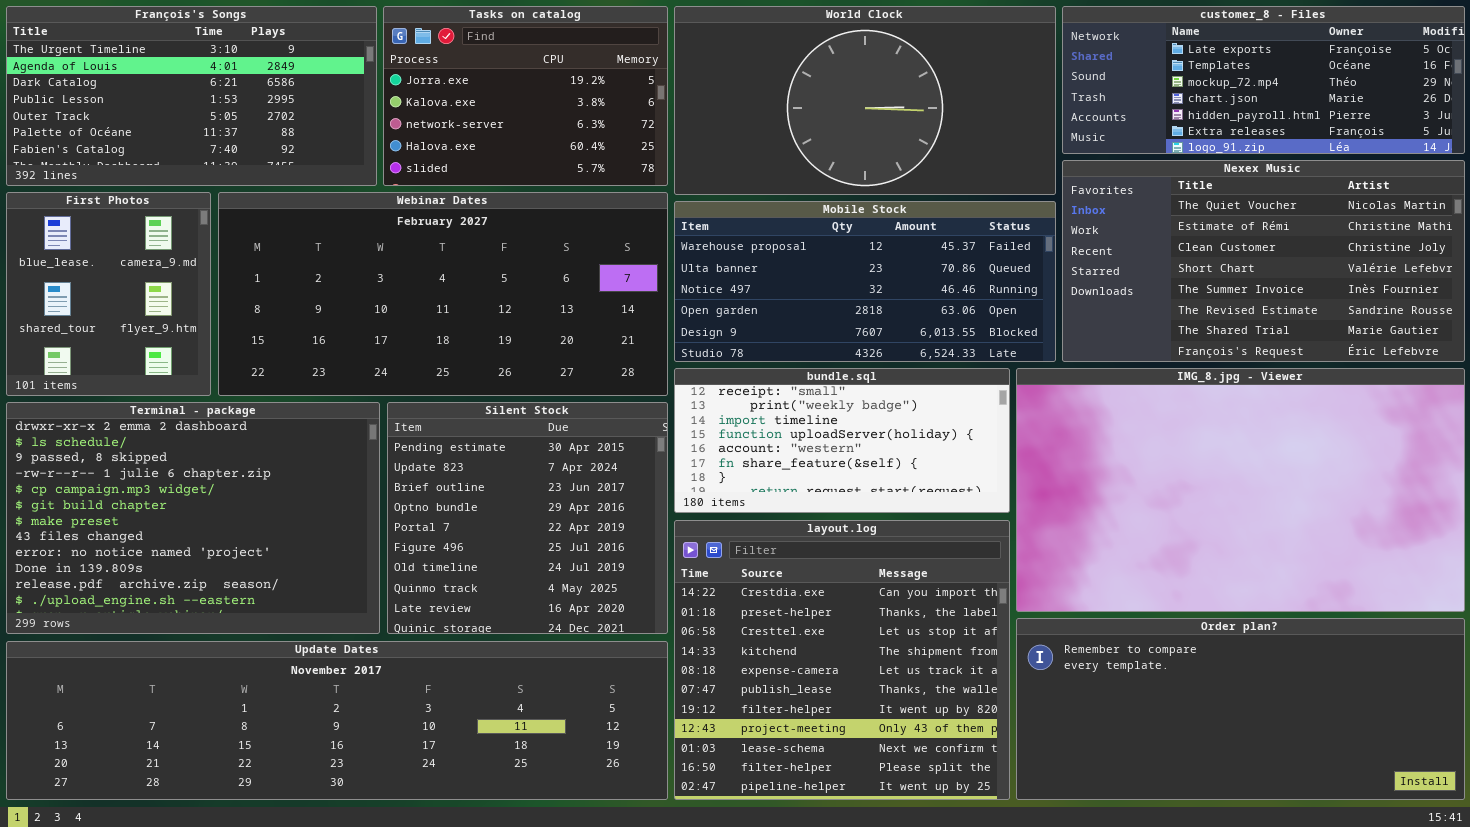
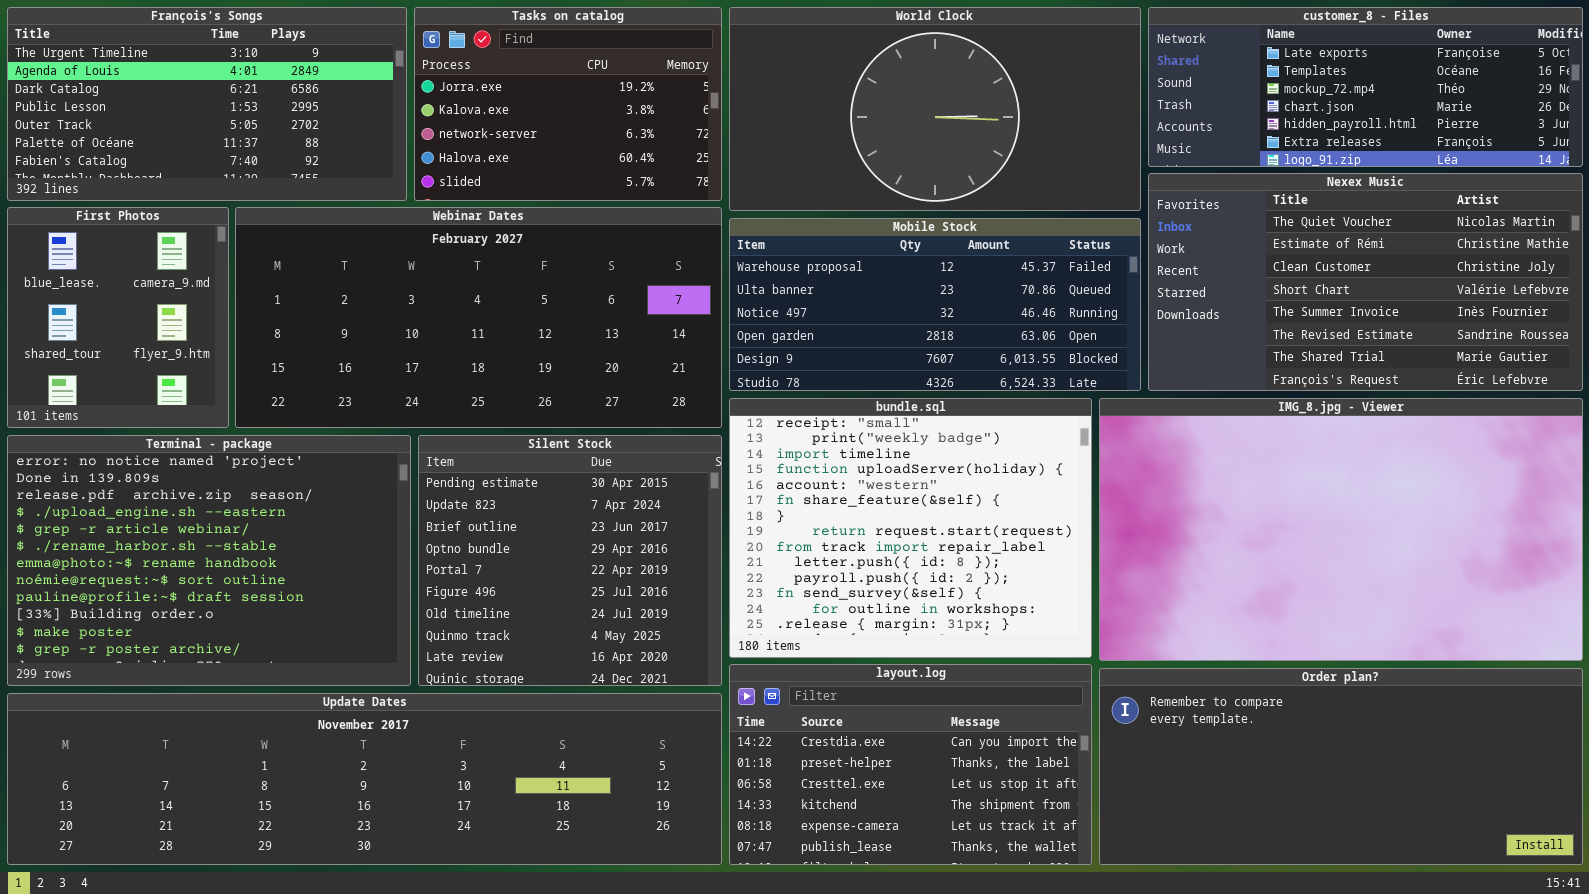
bundle.sql: [674,368,1010,513] -> [729,398,1092,658], resized
Terminal - package: [6,402,380,634] -> [7,435,411,686], scrolled down 8 rows
layout.log: [674,520,1010,800] -> [729,664,1092,865], resized

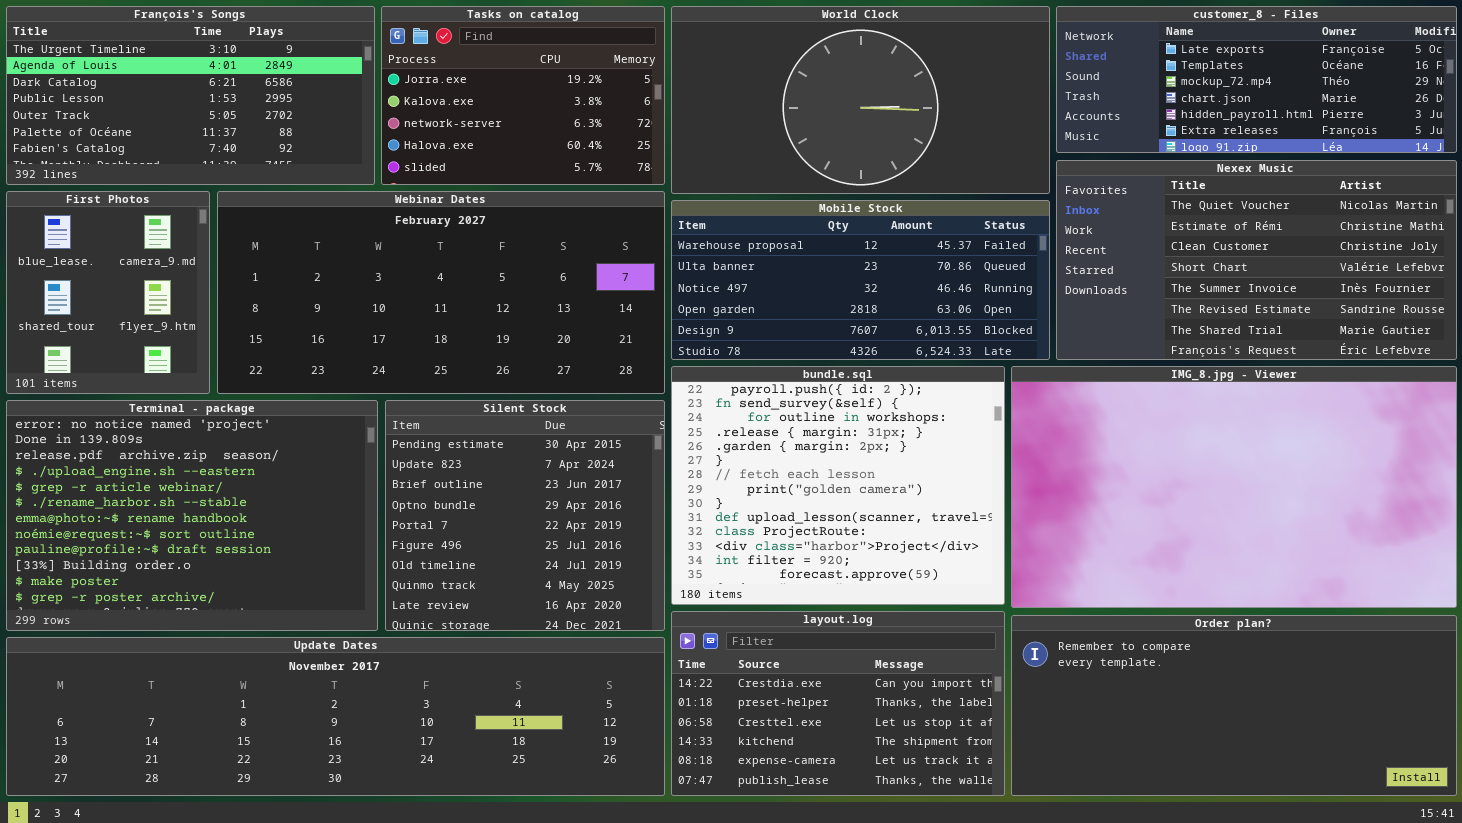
bundle.sql: [729,398,1092,658] -> [671,366,1005,605], scrolled down 10 rows

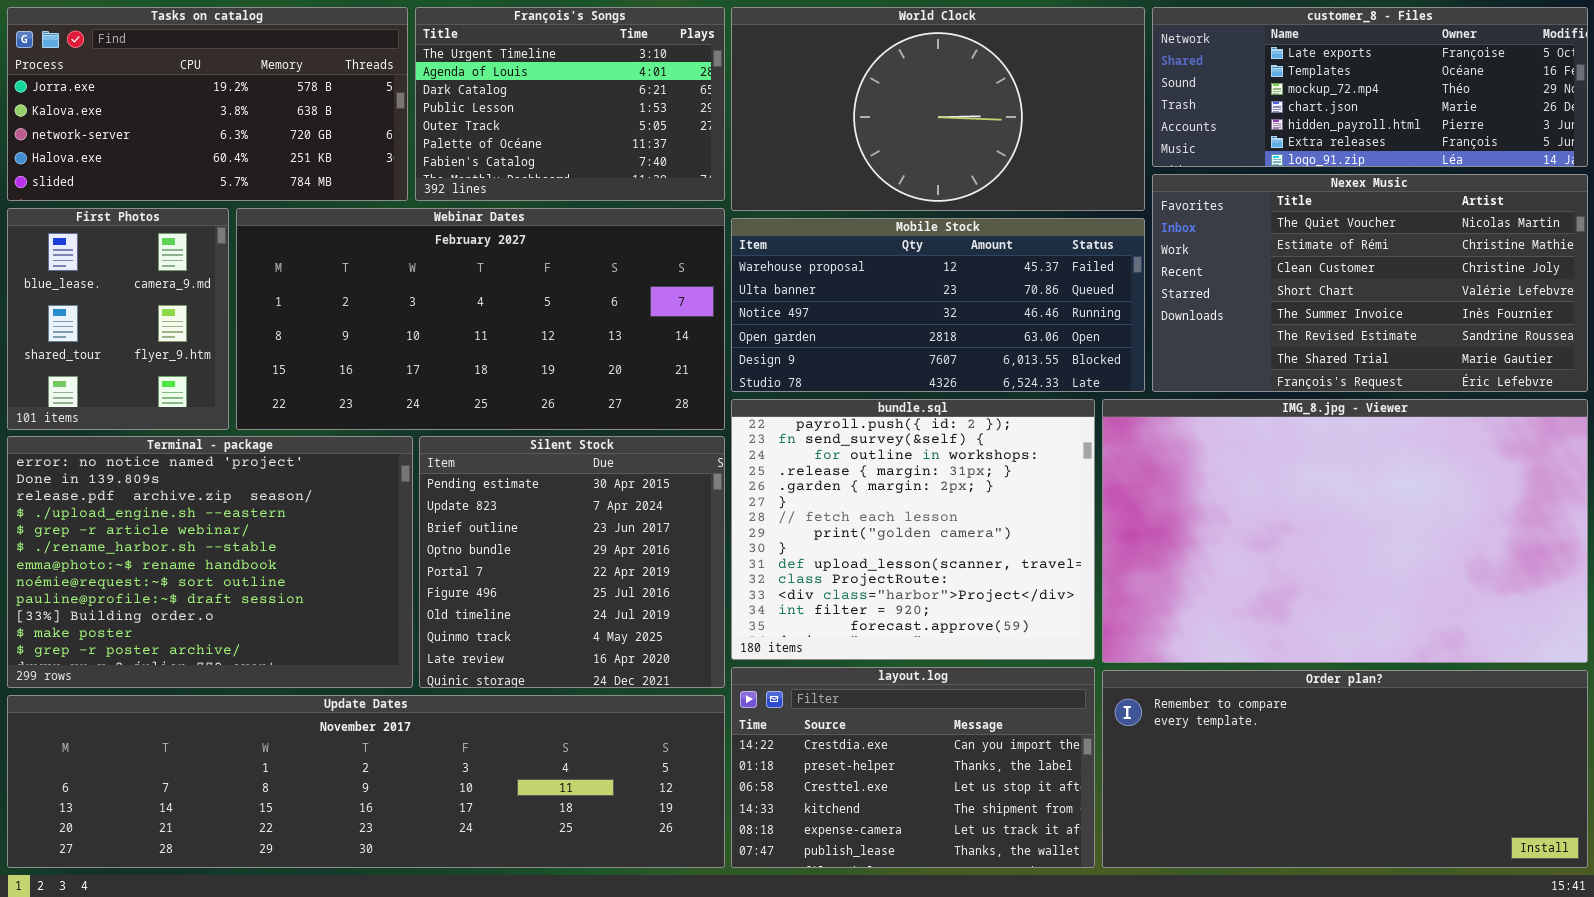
François's Songs: [6,6,375,185] -> [415,7,725,201], moved, resized
Tasks on catalog: [381,6,665,185] -> [7,7,408,201], moved, resized

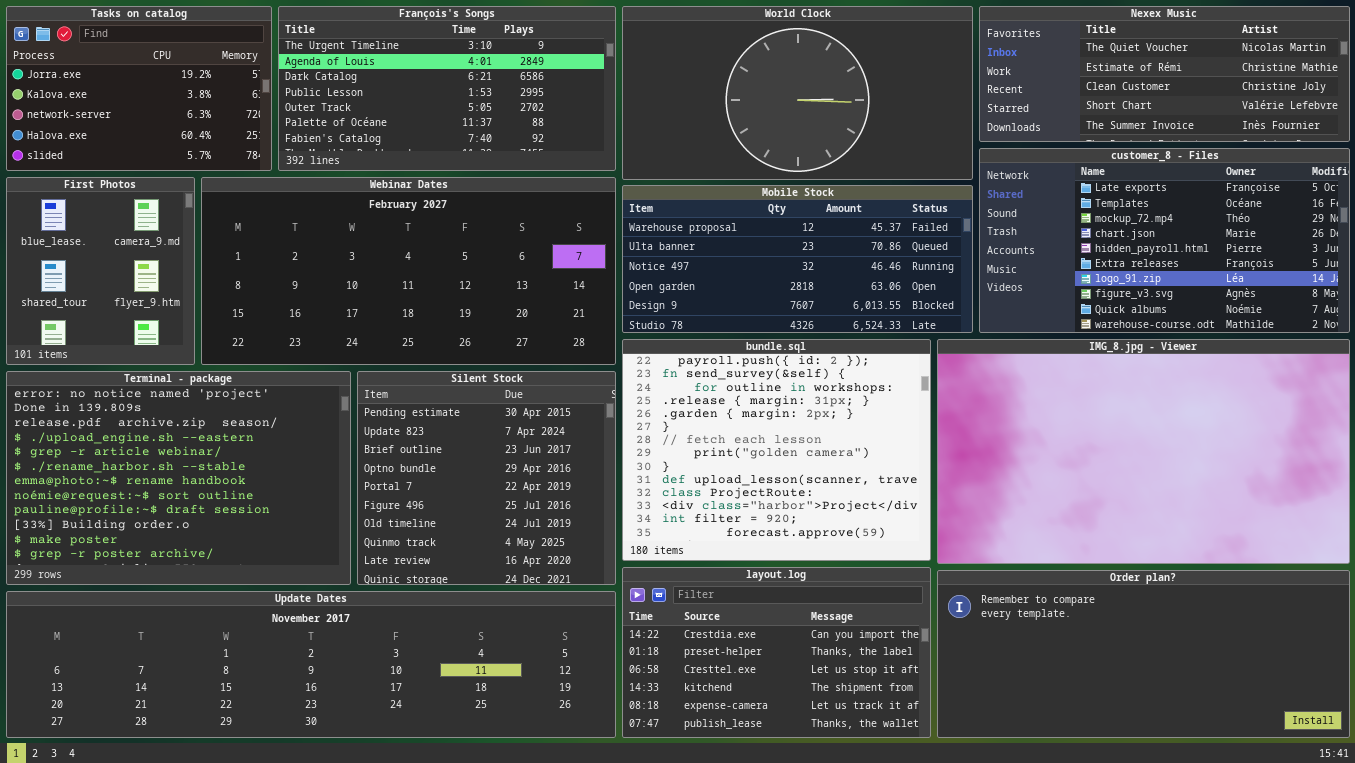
Tasks on catalog: [7,7,408,201] -> [6,6,272,171], resized
François's Songs: [415,7,725,201] -> [278,6,616,171], resized
customer_8 - Files: [1152,7,1588,167] -> [979,148,1350,333], moved, resized
Nexex Music: [1152,174,1588,392] -> [979,6,1350,142], moved, resized

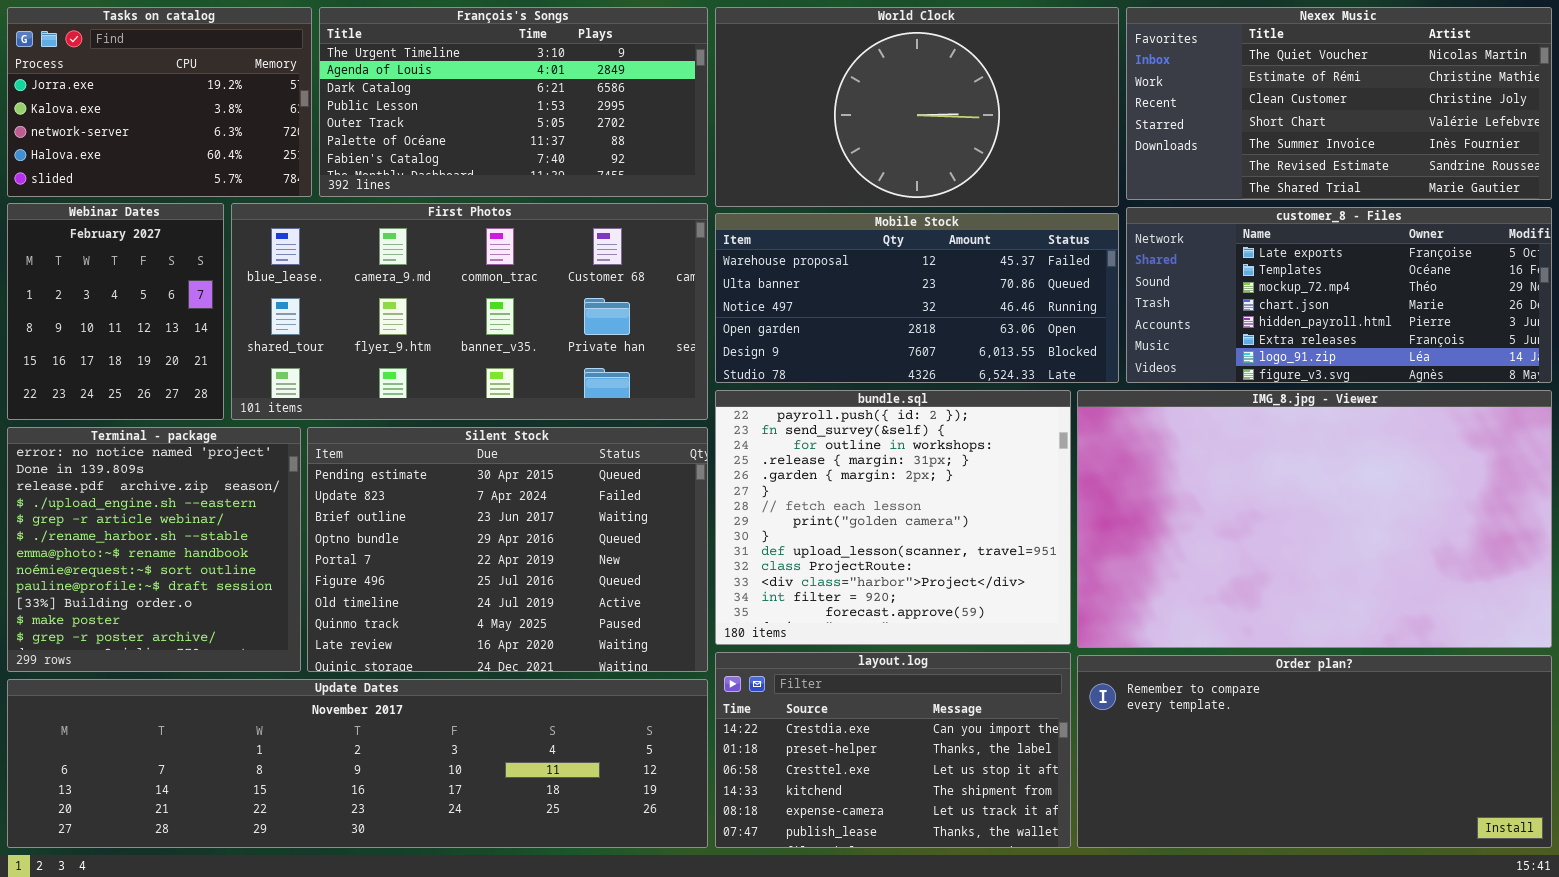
Nexex Music: [979,6,1350,142] -> [1126,7,1552,200], resized
customer_8 - Files: [979,148,1350,333] -> [1126,207,1552,383], resized
First Photos: [6,177,195,365] -> [231,203,708,420], moved, resized
Webinar Dates: [201,177,616,365] -> [7,203,224,420], moved, resized
Terminal - package: [6,371,351,585] -> [7,427,301,672], resized
Silent Stock: [357,371,616,585] -> [307,427,708,672], resized

